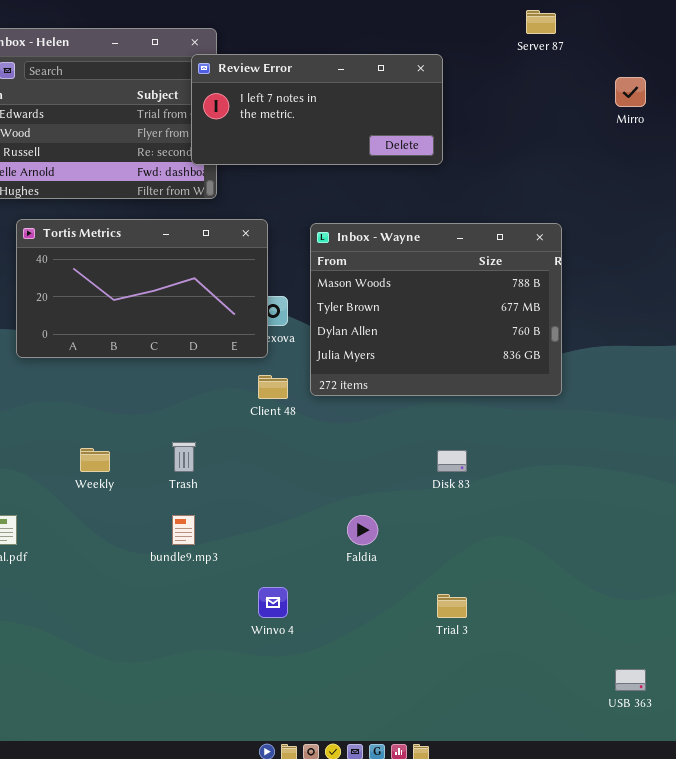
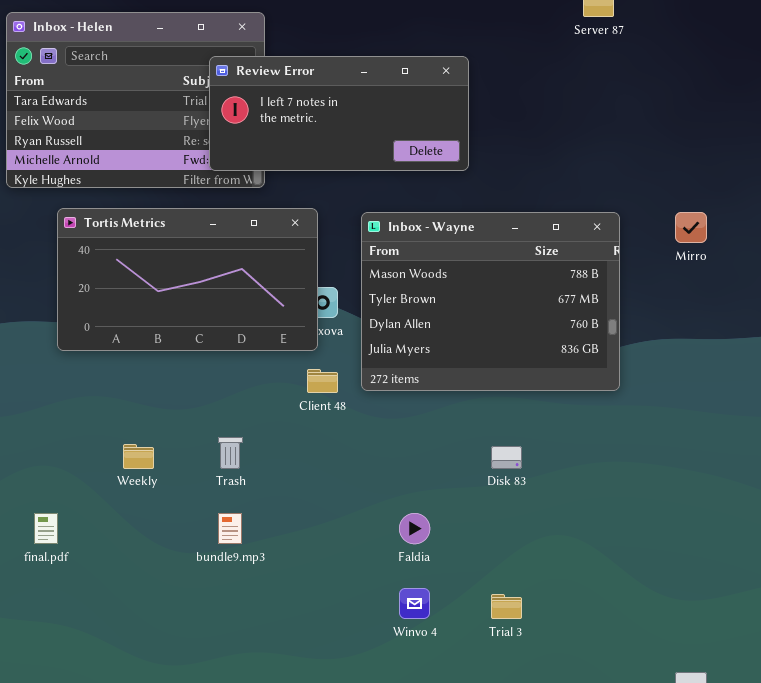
Review Error: [191,54,443,165] -> [209,56,469,171], moved
Mirro: [615,77,646,107] -> [675,212,707,243], moved
Winvo 4: [258,587,288,618] -> [399,588,430,619], moved

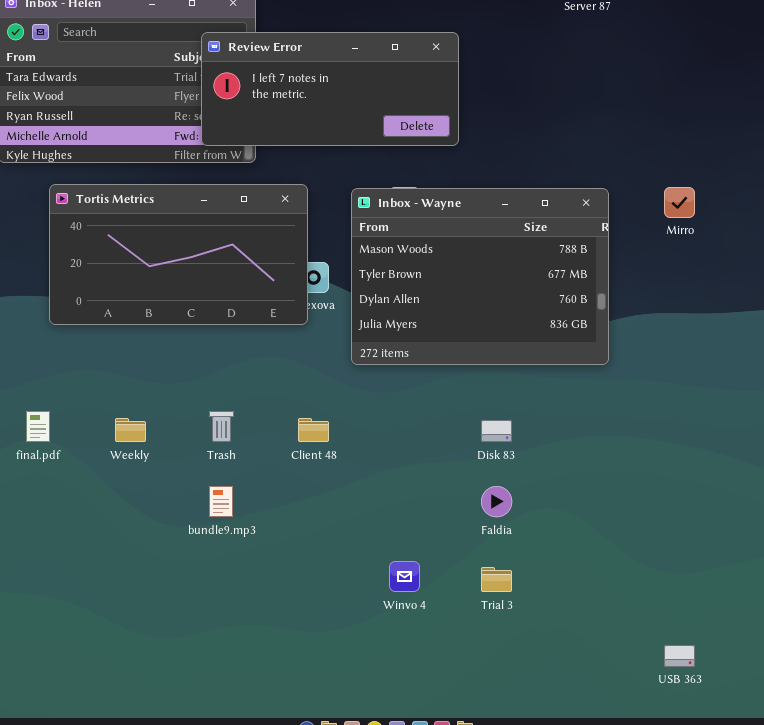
Client 48: [307,369,338,393] -> [298,418,329,442], moved
final.pdf: [34,513,58,544] -> [26,411,50,442], moved
Faldia: [399,513,430,544] -> [481,486,512,517], moved

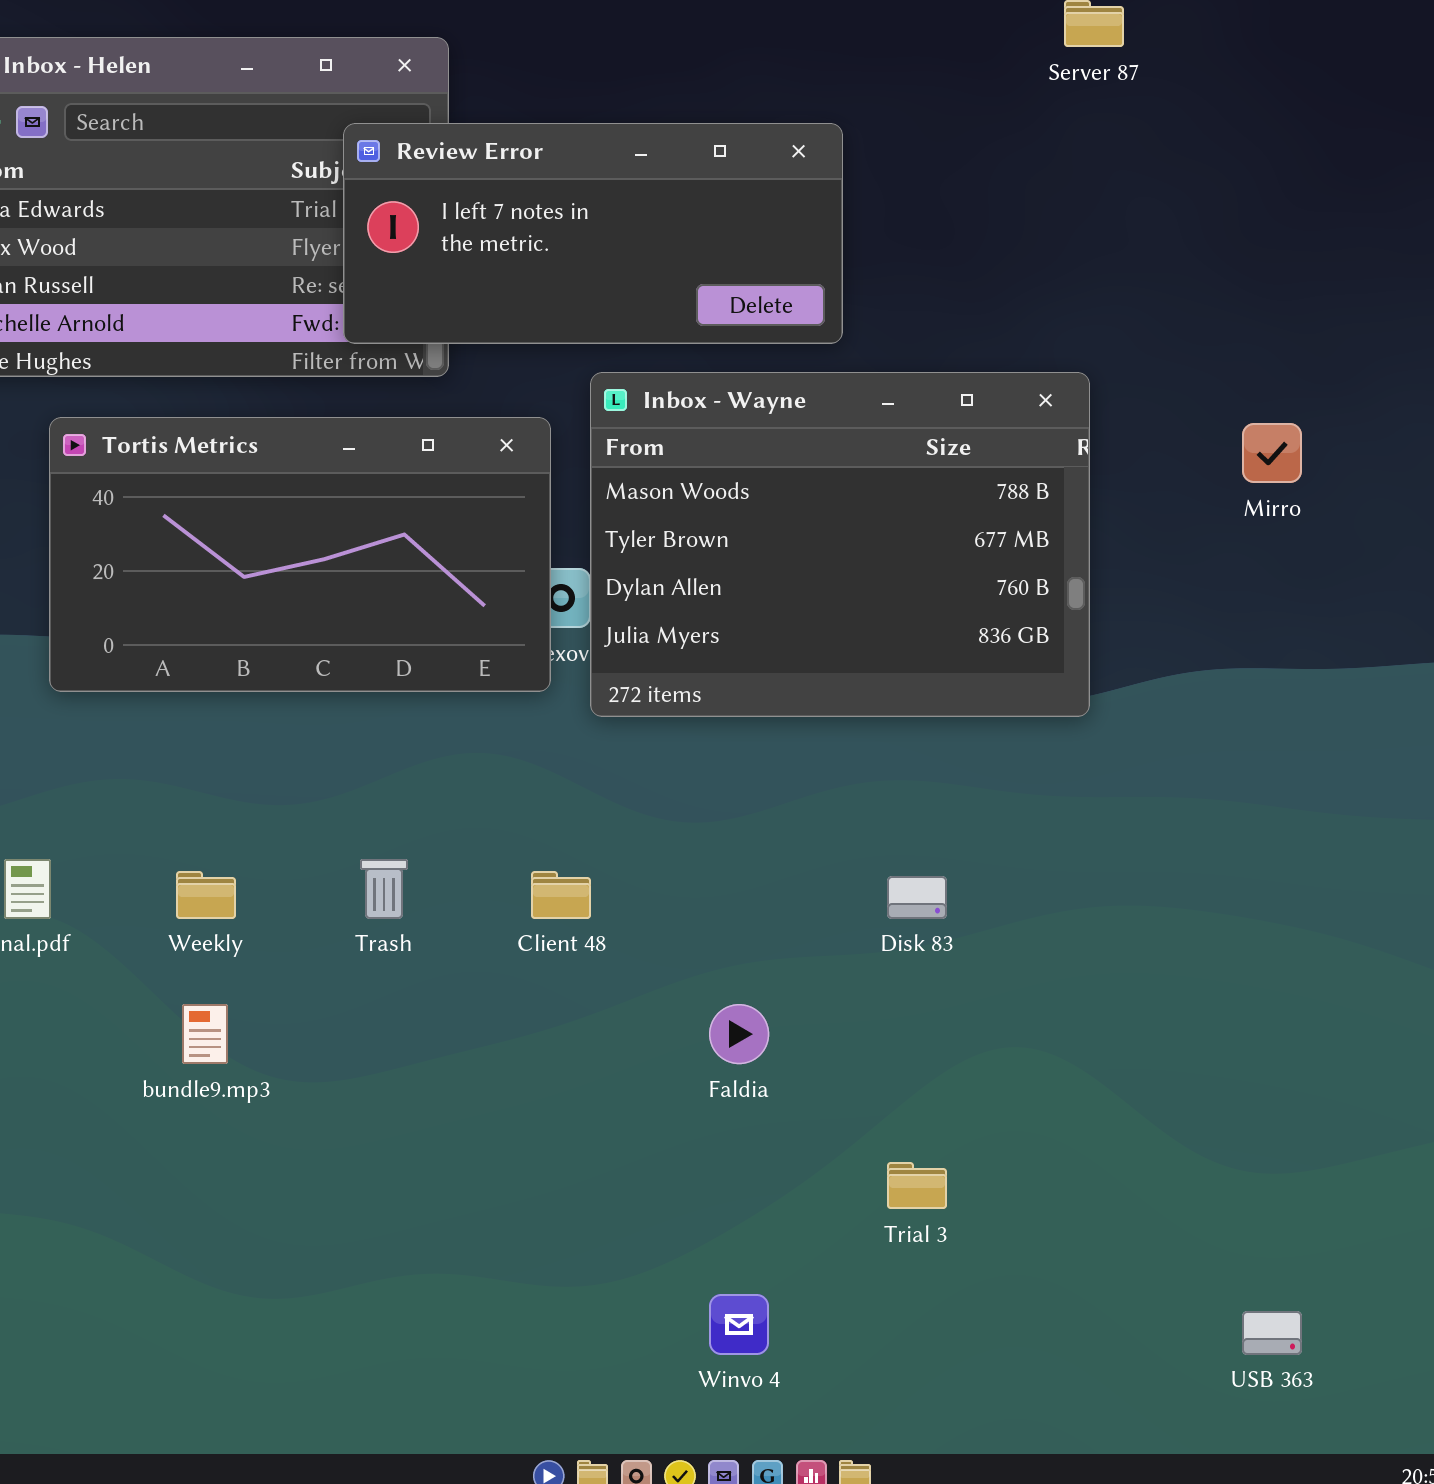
Inbox - Wayne: [351,188,609,365] -> [590,372,1090,717], moved
bundle9.mp3: [209,486,233,517] -> [182,1004,228,1064], moved
Faldia: [481,486,512,517] -> [709,1004,769,1064], moved
Winvo 4: [389,561,420,592] -> [709,1294,769,1355], moved

